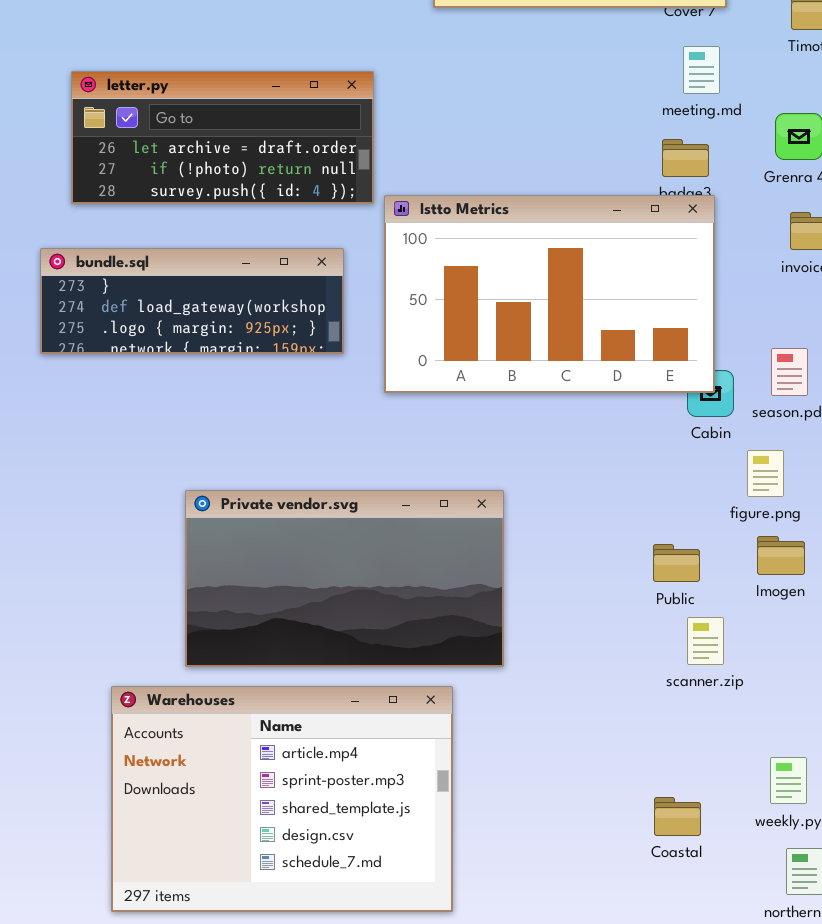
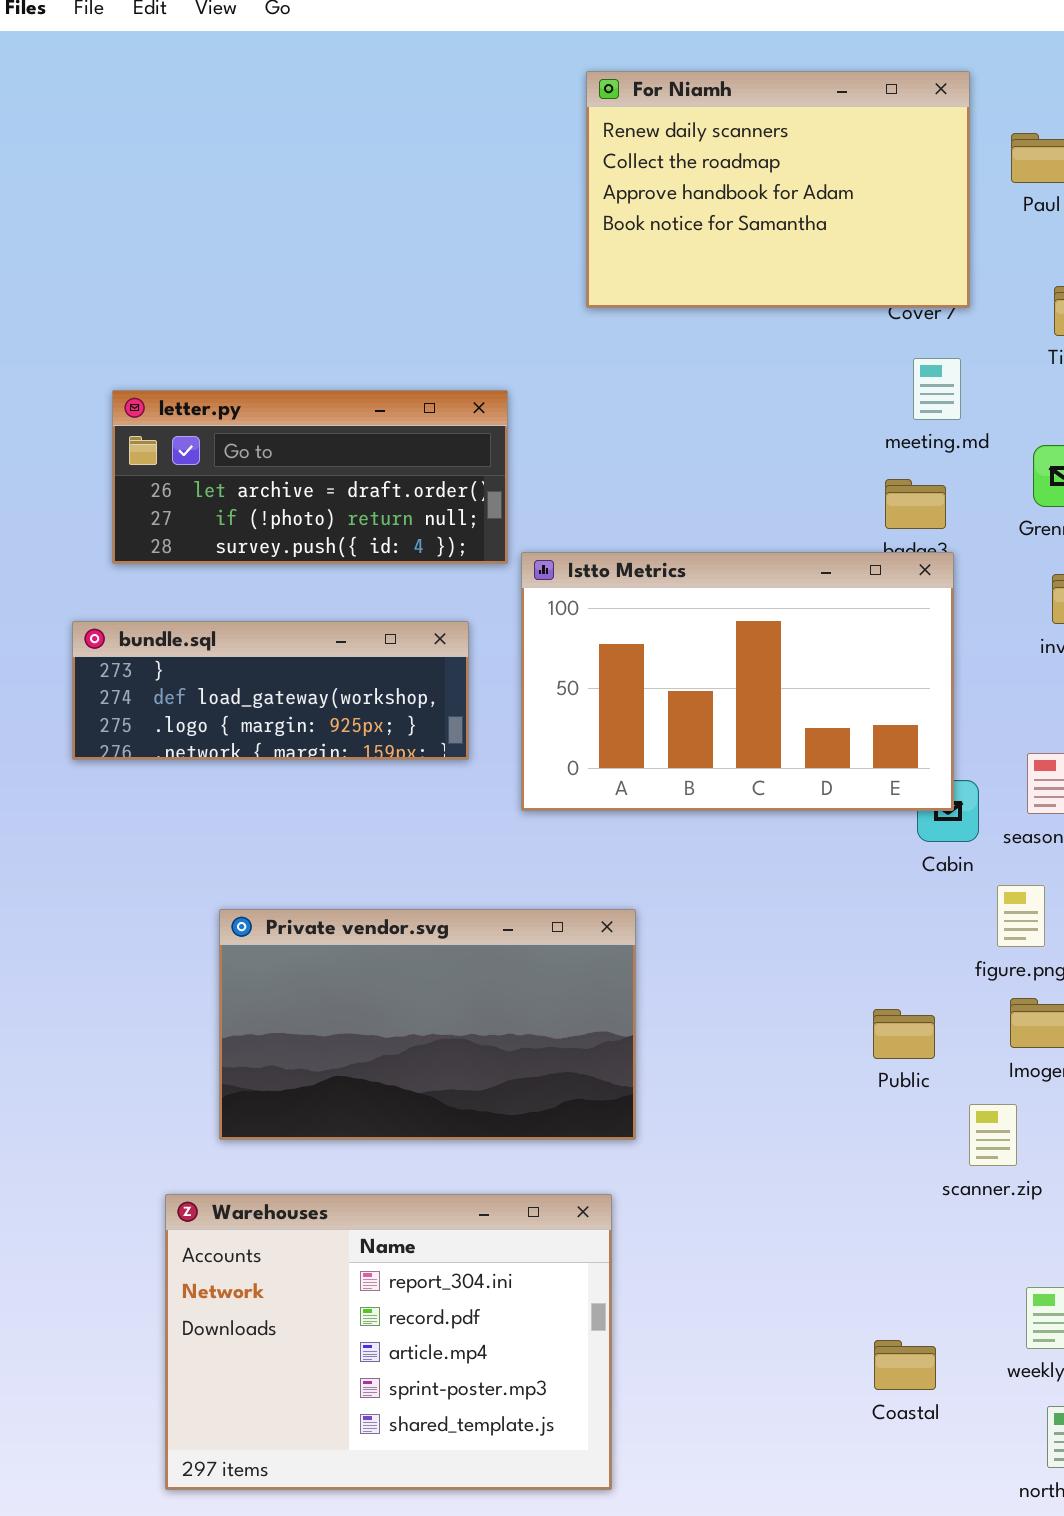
Private vendor.svg: [185,490,504,667] -> [219,909,636,1140], moved
scanner.zip: [687,617,724,665] -> [969,1104,1017,1166], moved
Warehouses: [111,686,453,912] -> [165,1194,612,1490], scrolled up 2 rows

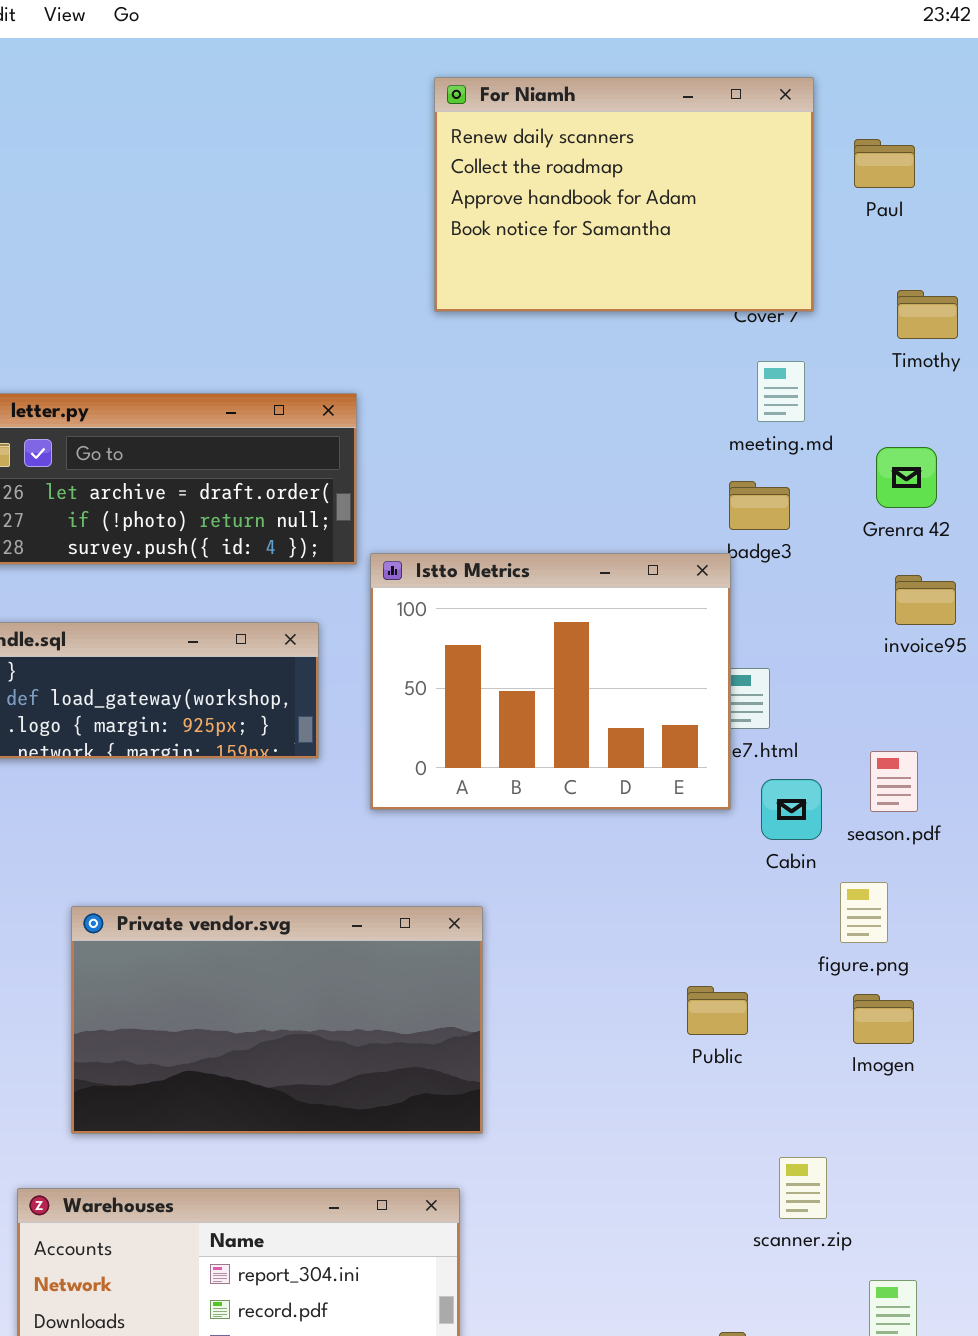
Istto Metrics: [521,552,954,811] -> [370,553,731,810], resized
Public: [873,1009,935,1059] -> [687,986,748,1035], moved
scanner.zip: [969,1104,1017,1166] -> [779,1157,827,1219], moved

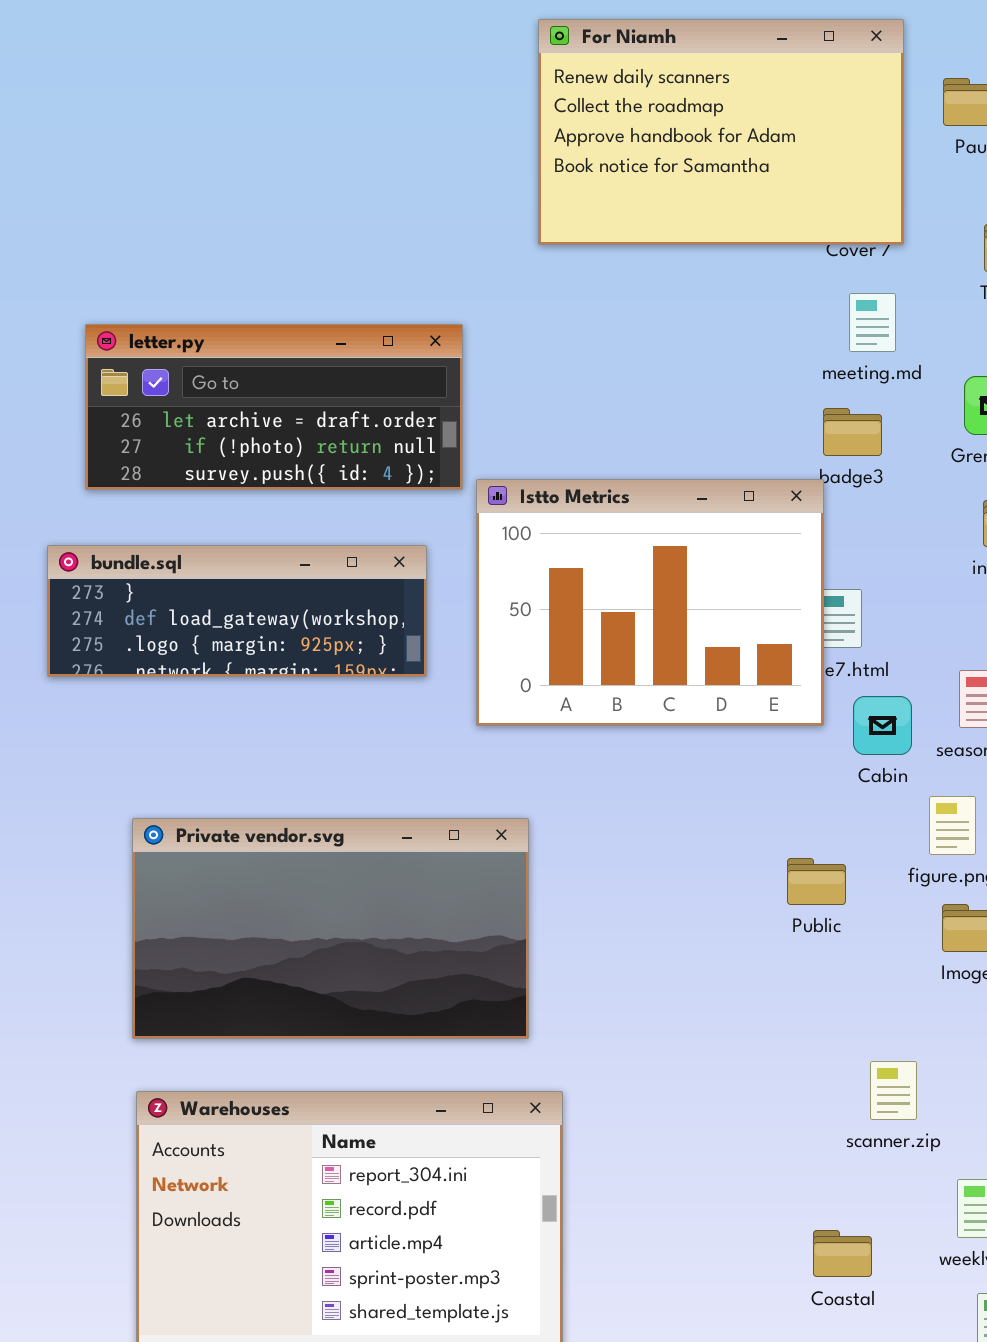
Private vendor.svg: [71,906,483,1134] -> [132,818,529,1039], moved
Public: [687,986,748,1035] -> [787,858,846,905], moved

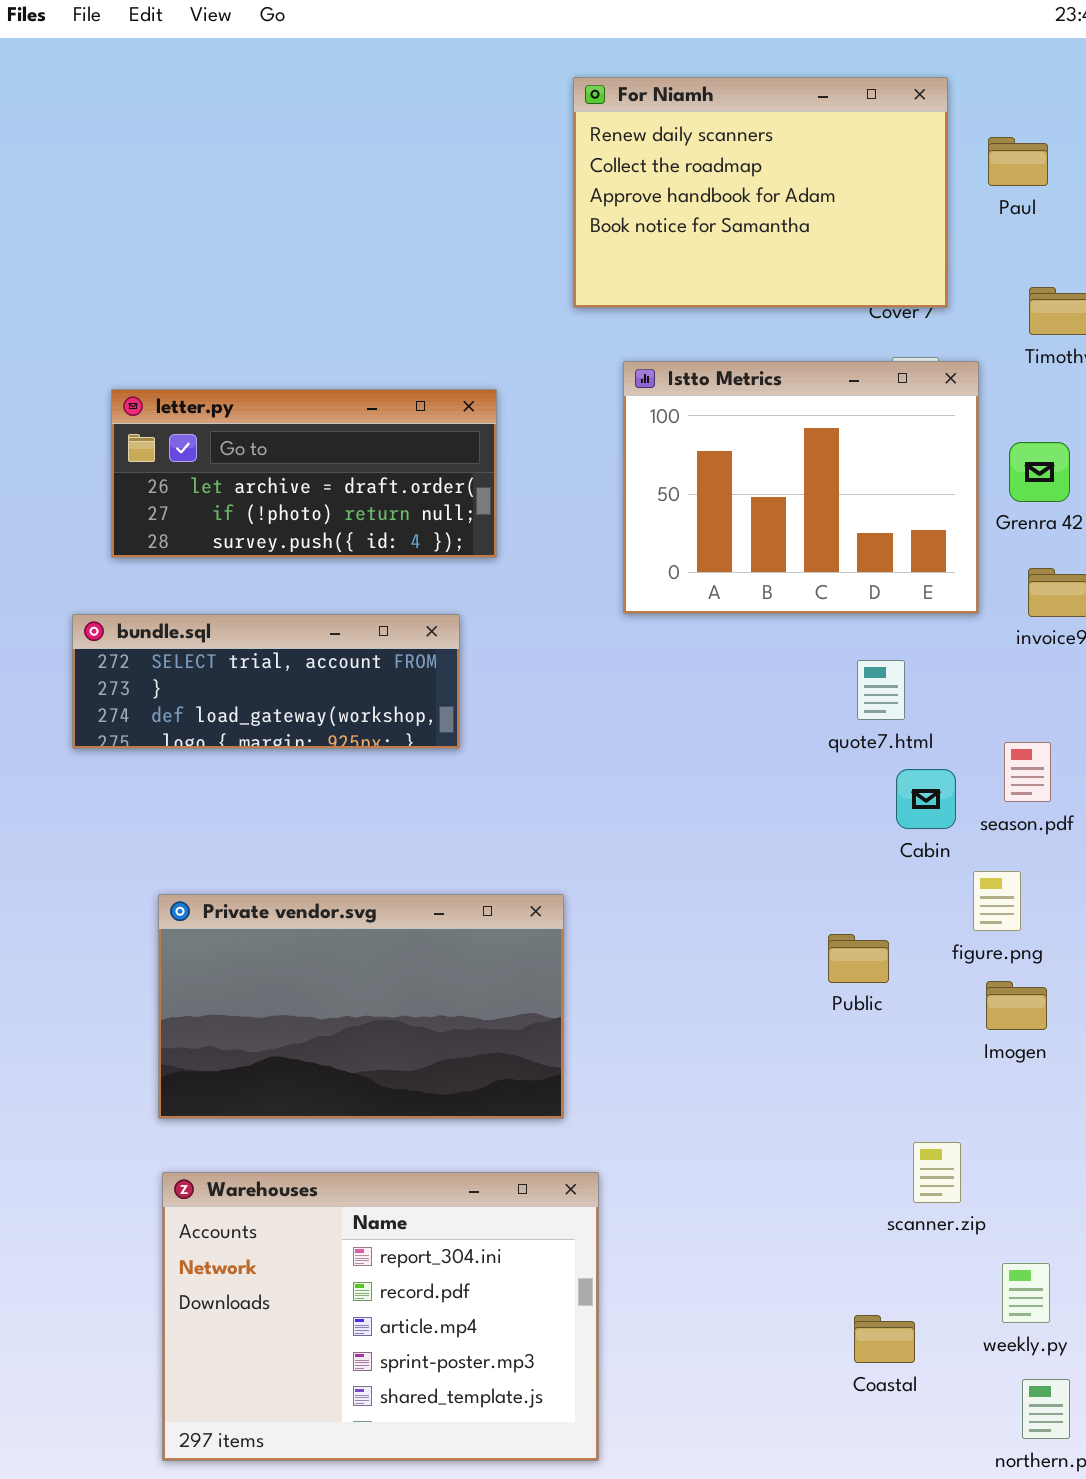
Istto Metrics: [476,479,824,726] -> [623,361,979,614], moved
bundle.sql: [47,545,427,677] -> [72,614,460,749], scrolled up 1 row

